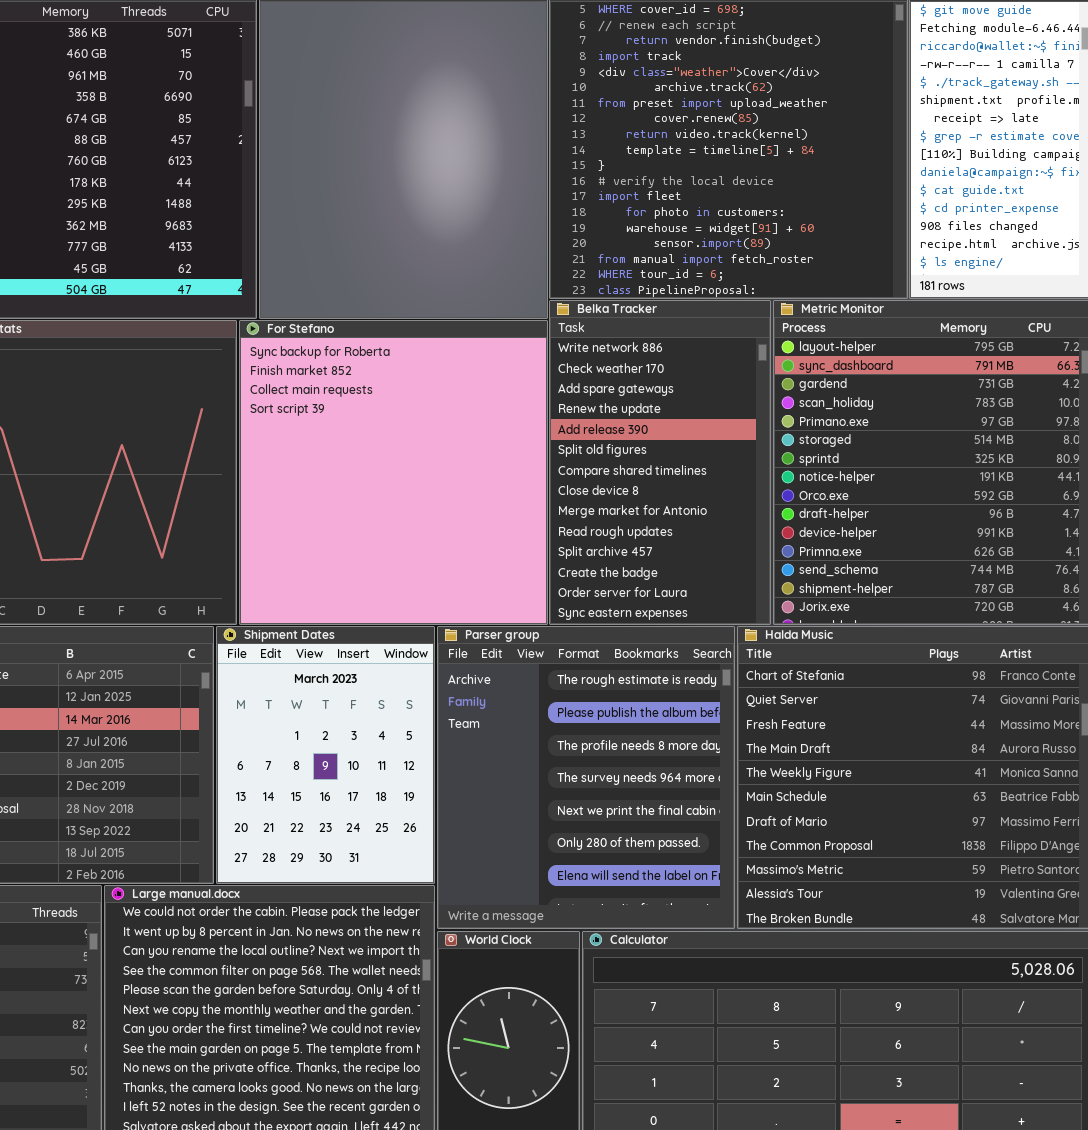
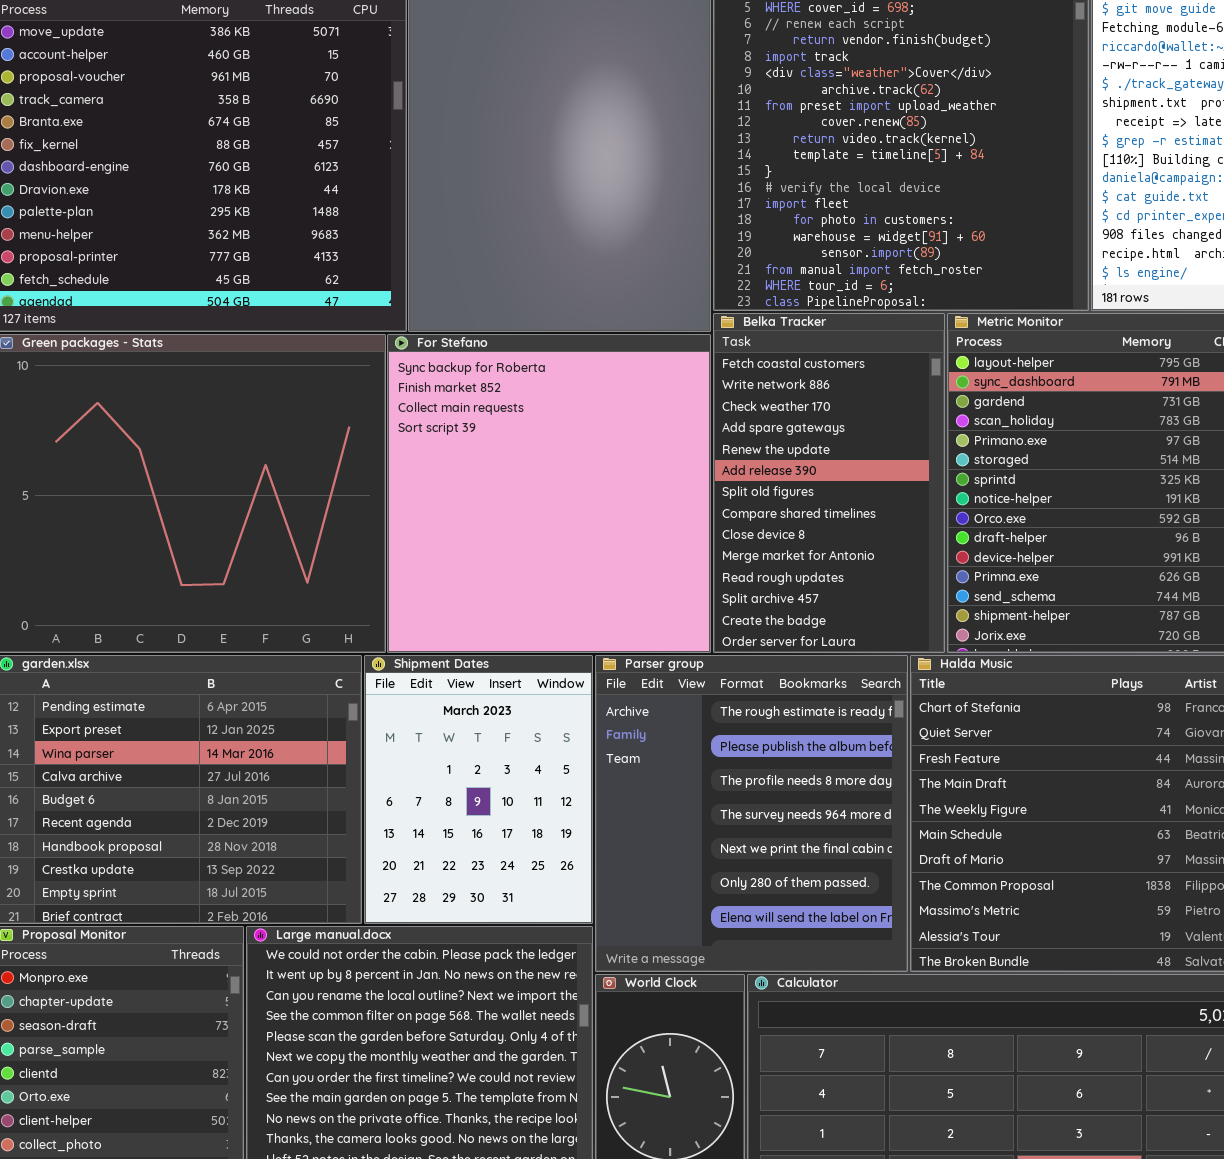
Belka Tracker: [549,300,771,625] -> [713,313,945,653], scrolled up 1 row

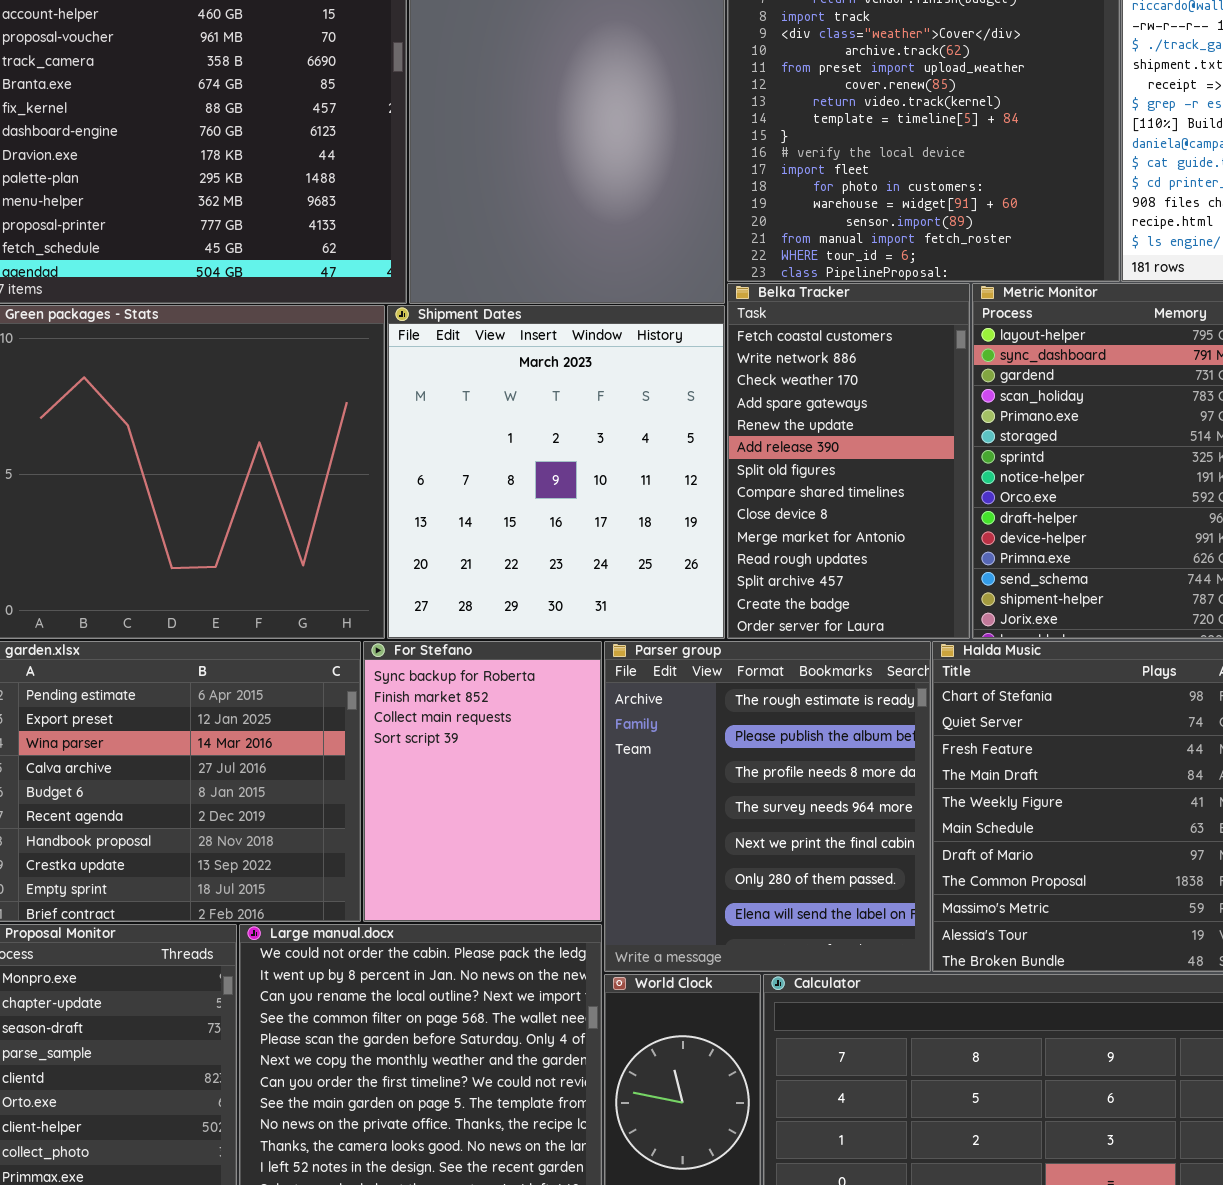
For Stefano: [387,334,711,653] -> [363,641,602,922], moved, resized
Shipment Dates: [364,655,593,924] -> [387,305,725,639], moved, resized

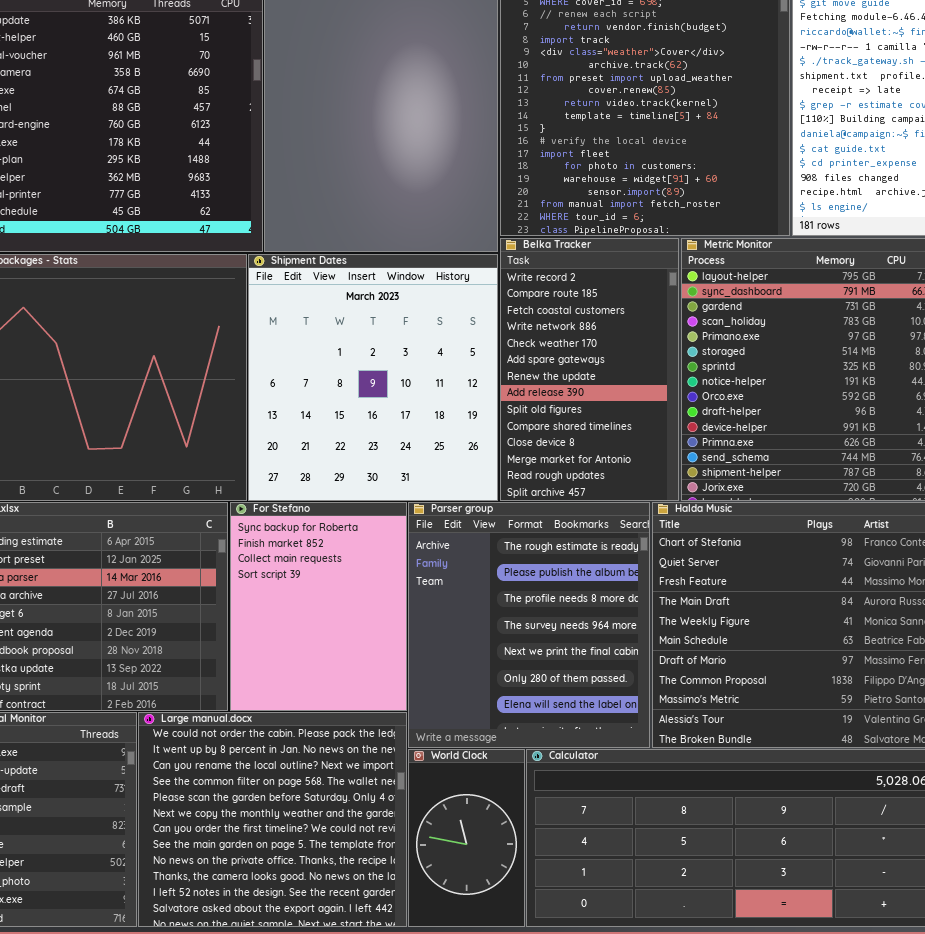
Belka Tracker: [727,283,970,639] -> [500,238,679,501], scrolled up 2 rows

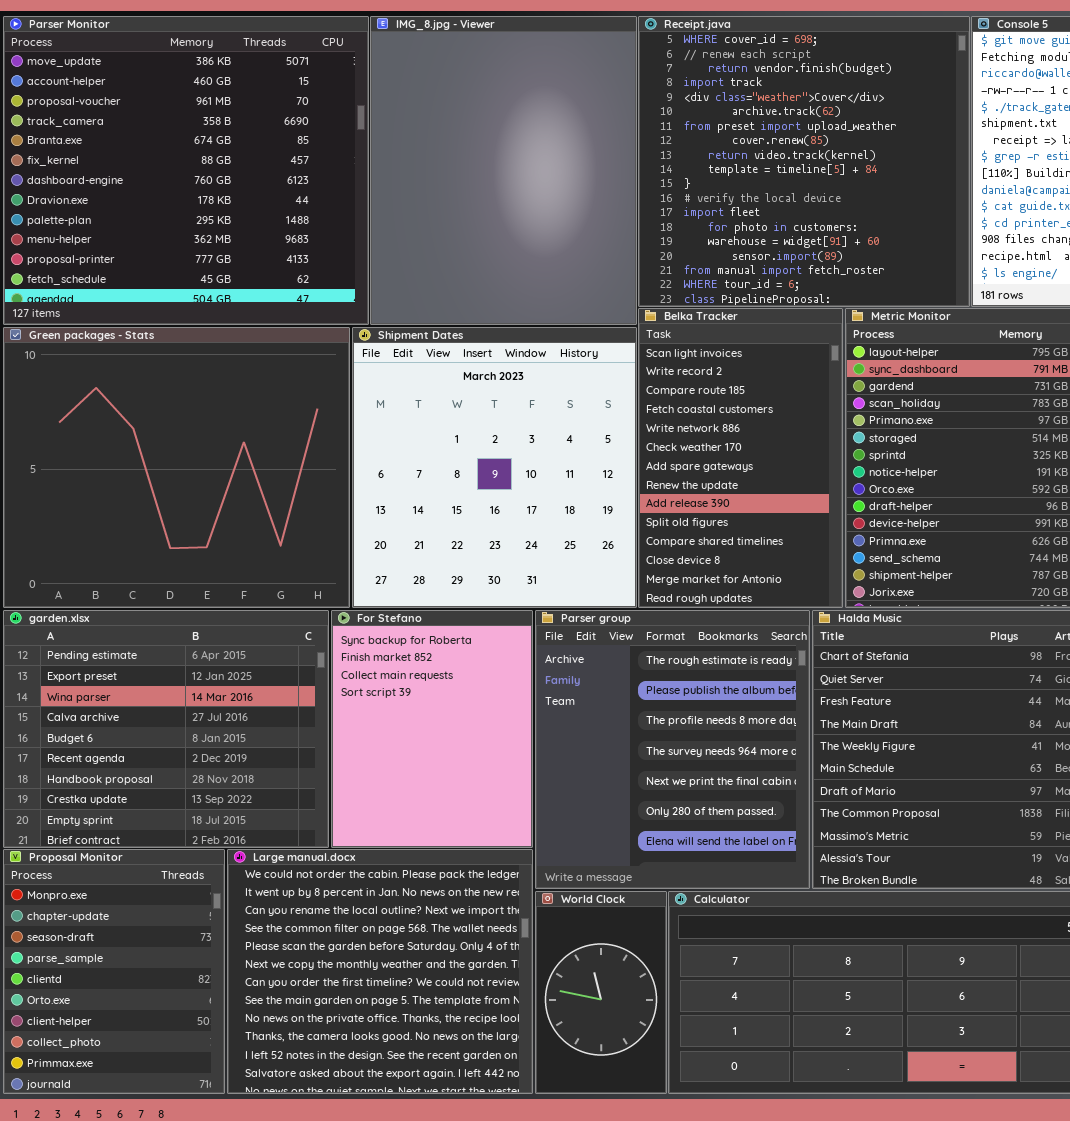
Belka Tracker: [500,238,679,501] -> [638,308,843,608], scrolled up 1 row

